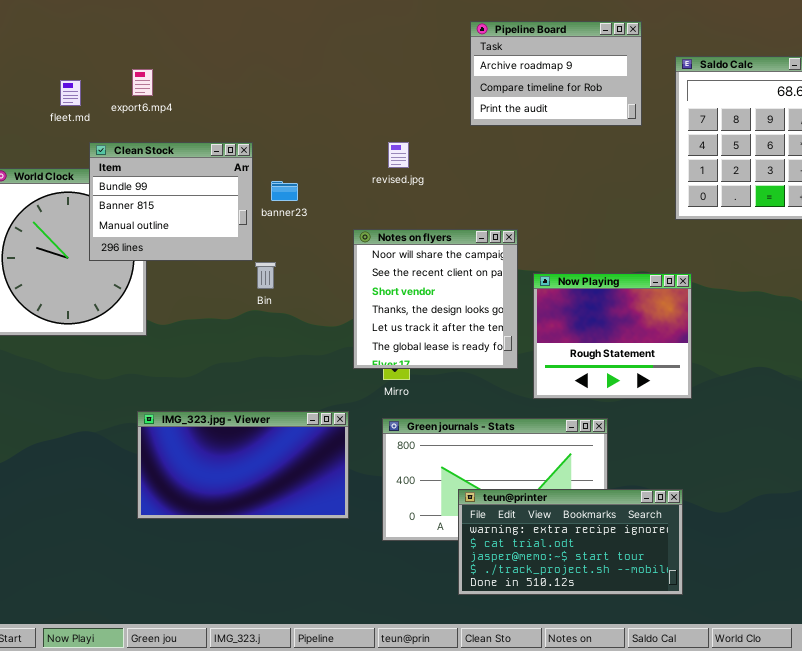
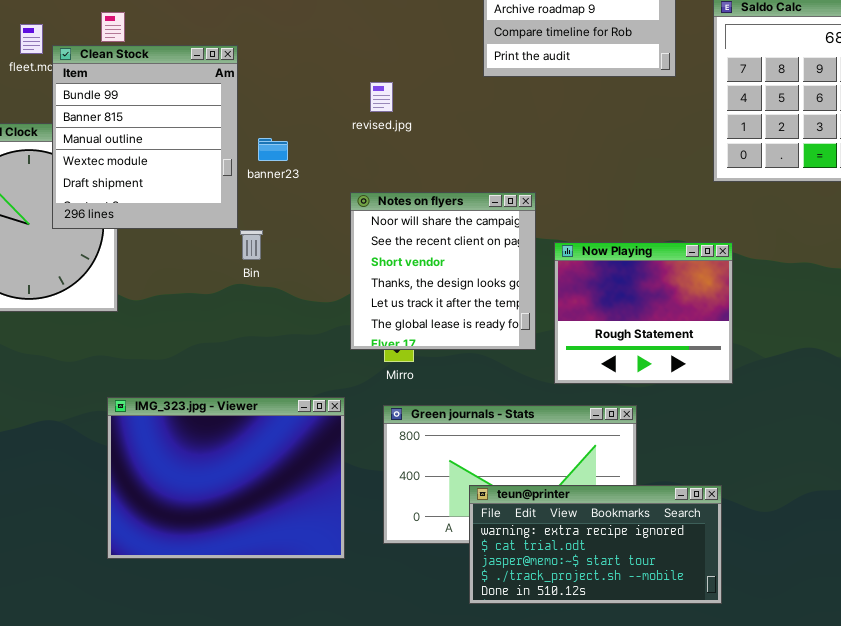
Clean Stock: [89,142,253,261] -> [52,45,238,229], resized
revised.jpg: [388,142,409,168] -> [370,82,393,112], moved
IMG_323.jpg - Viewer: [137,411,349,519] -> [107,397,345,559], resized

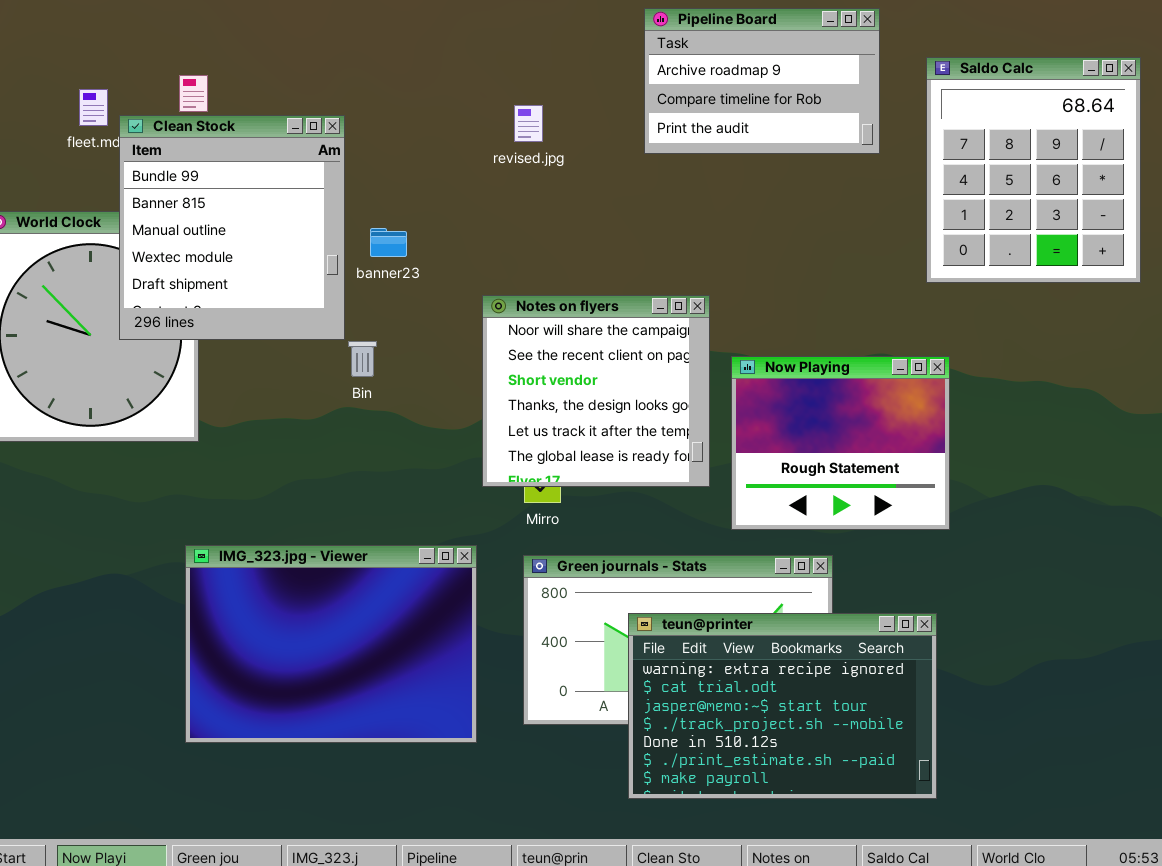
revised.jpg: [370,82,393,112] -> [514,105,543,142], moved
teun@printer: [469,485,722,604] -> [628,613,937,799], resized

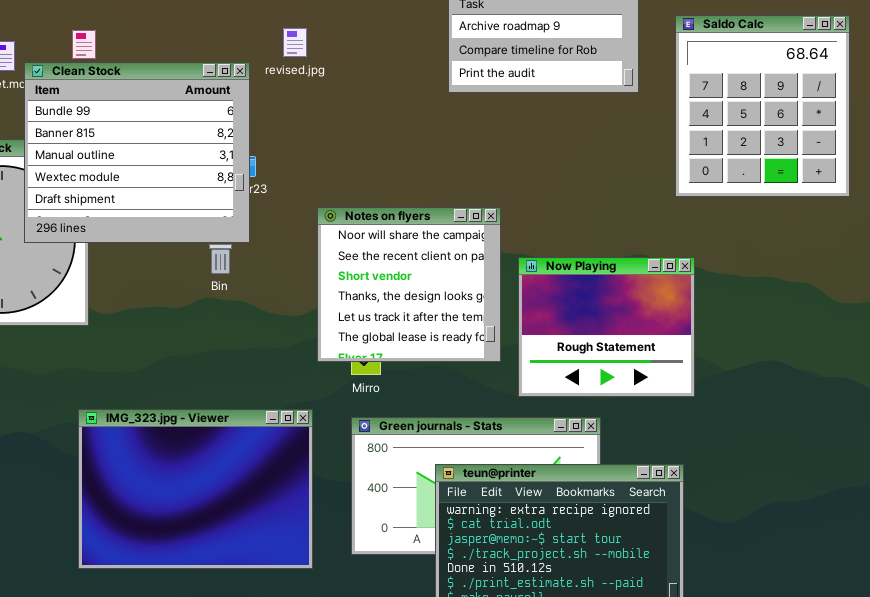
revised.jpg: [514,105,543,142] -> [283,28,307,57], moved
Clean Stock: [119,115,345,340] -> [24,62,250,243], resized

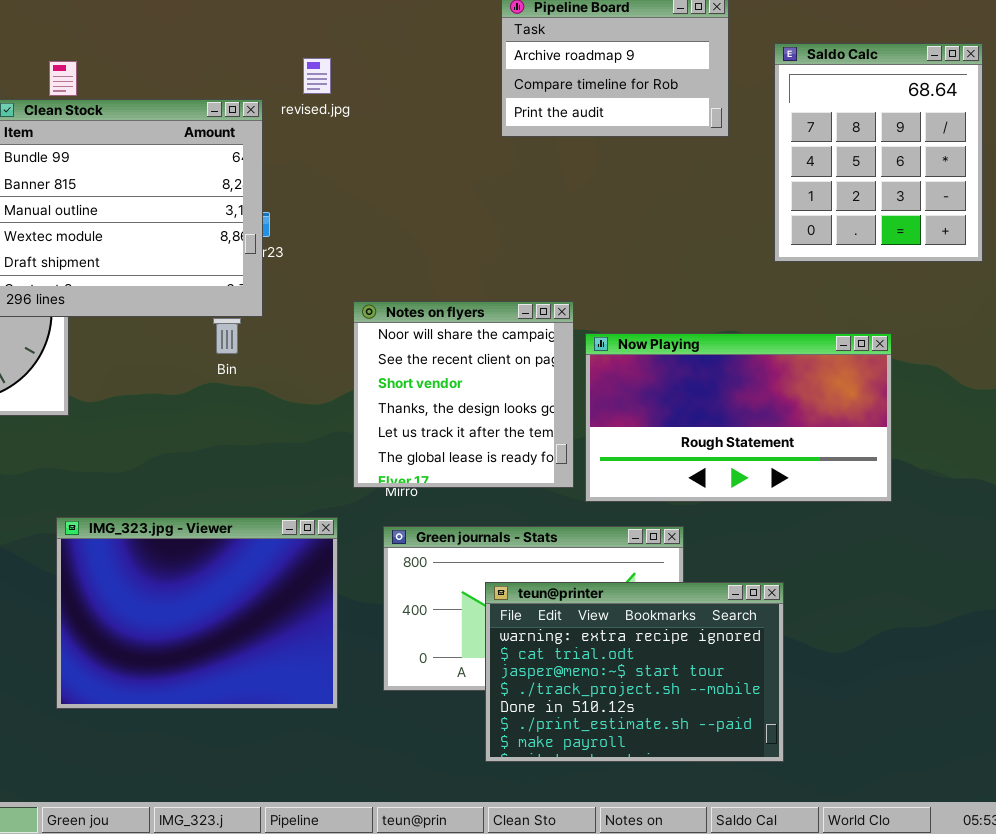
Notes on flyers: [317,207,501,362] -> [353,301,574,488], moved
Now Playing: [518,257,695,397] -> [585,333,892,502], resized

